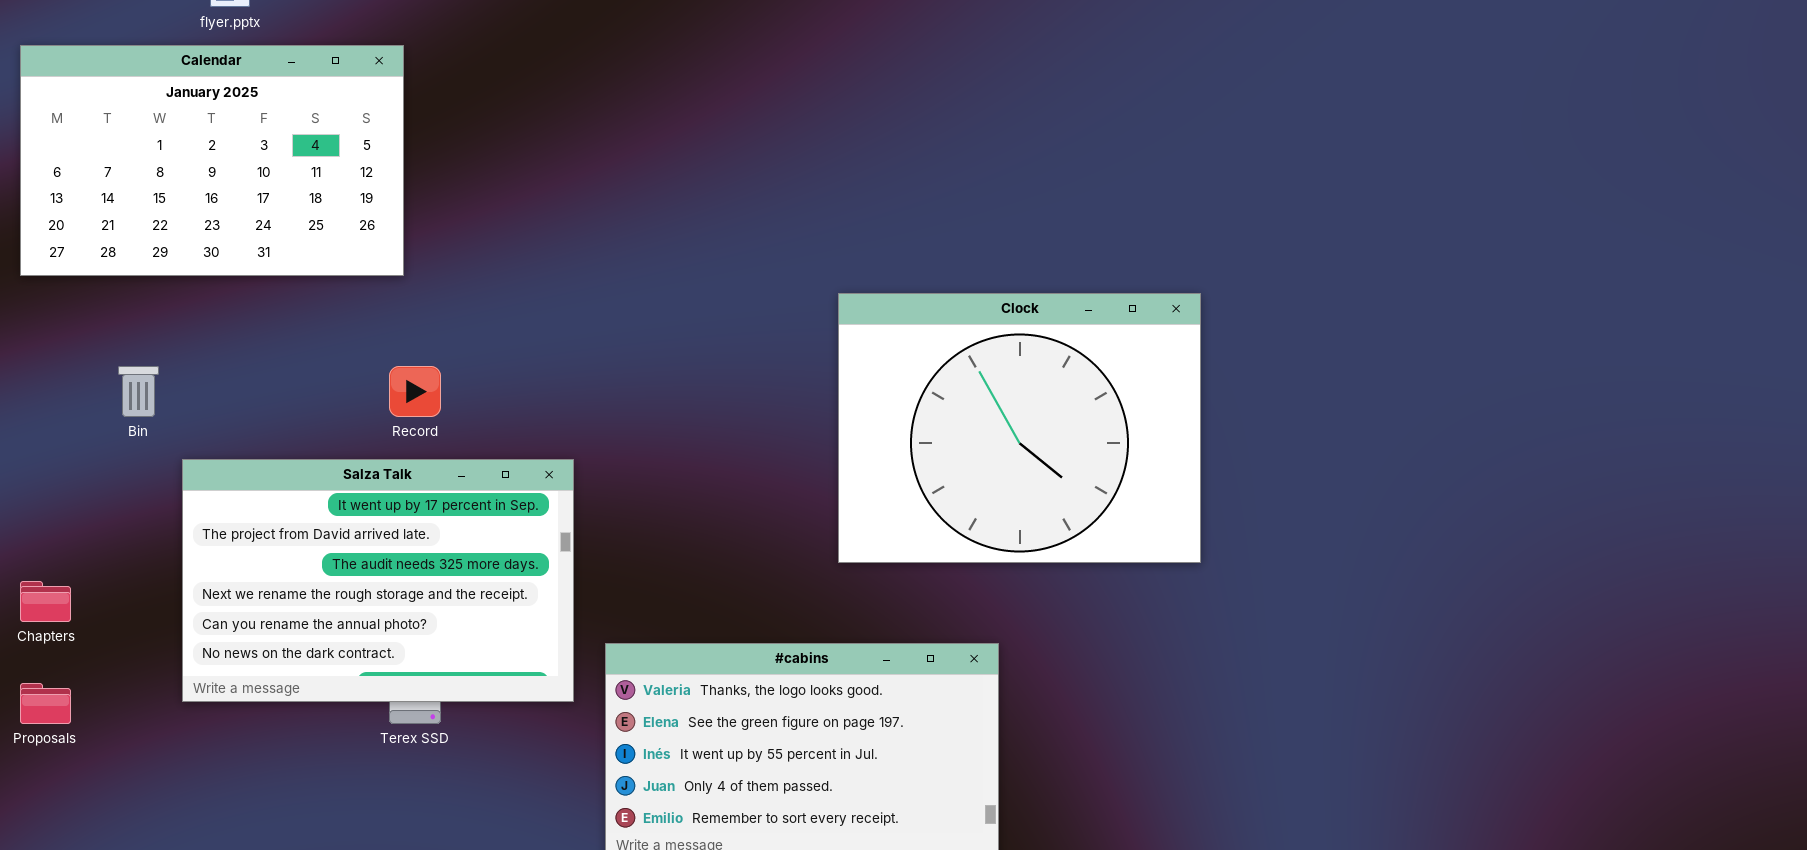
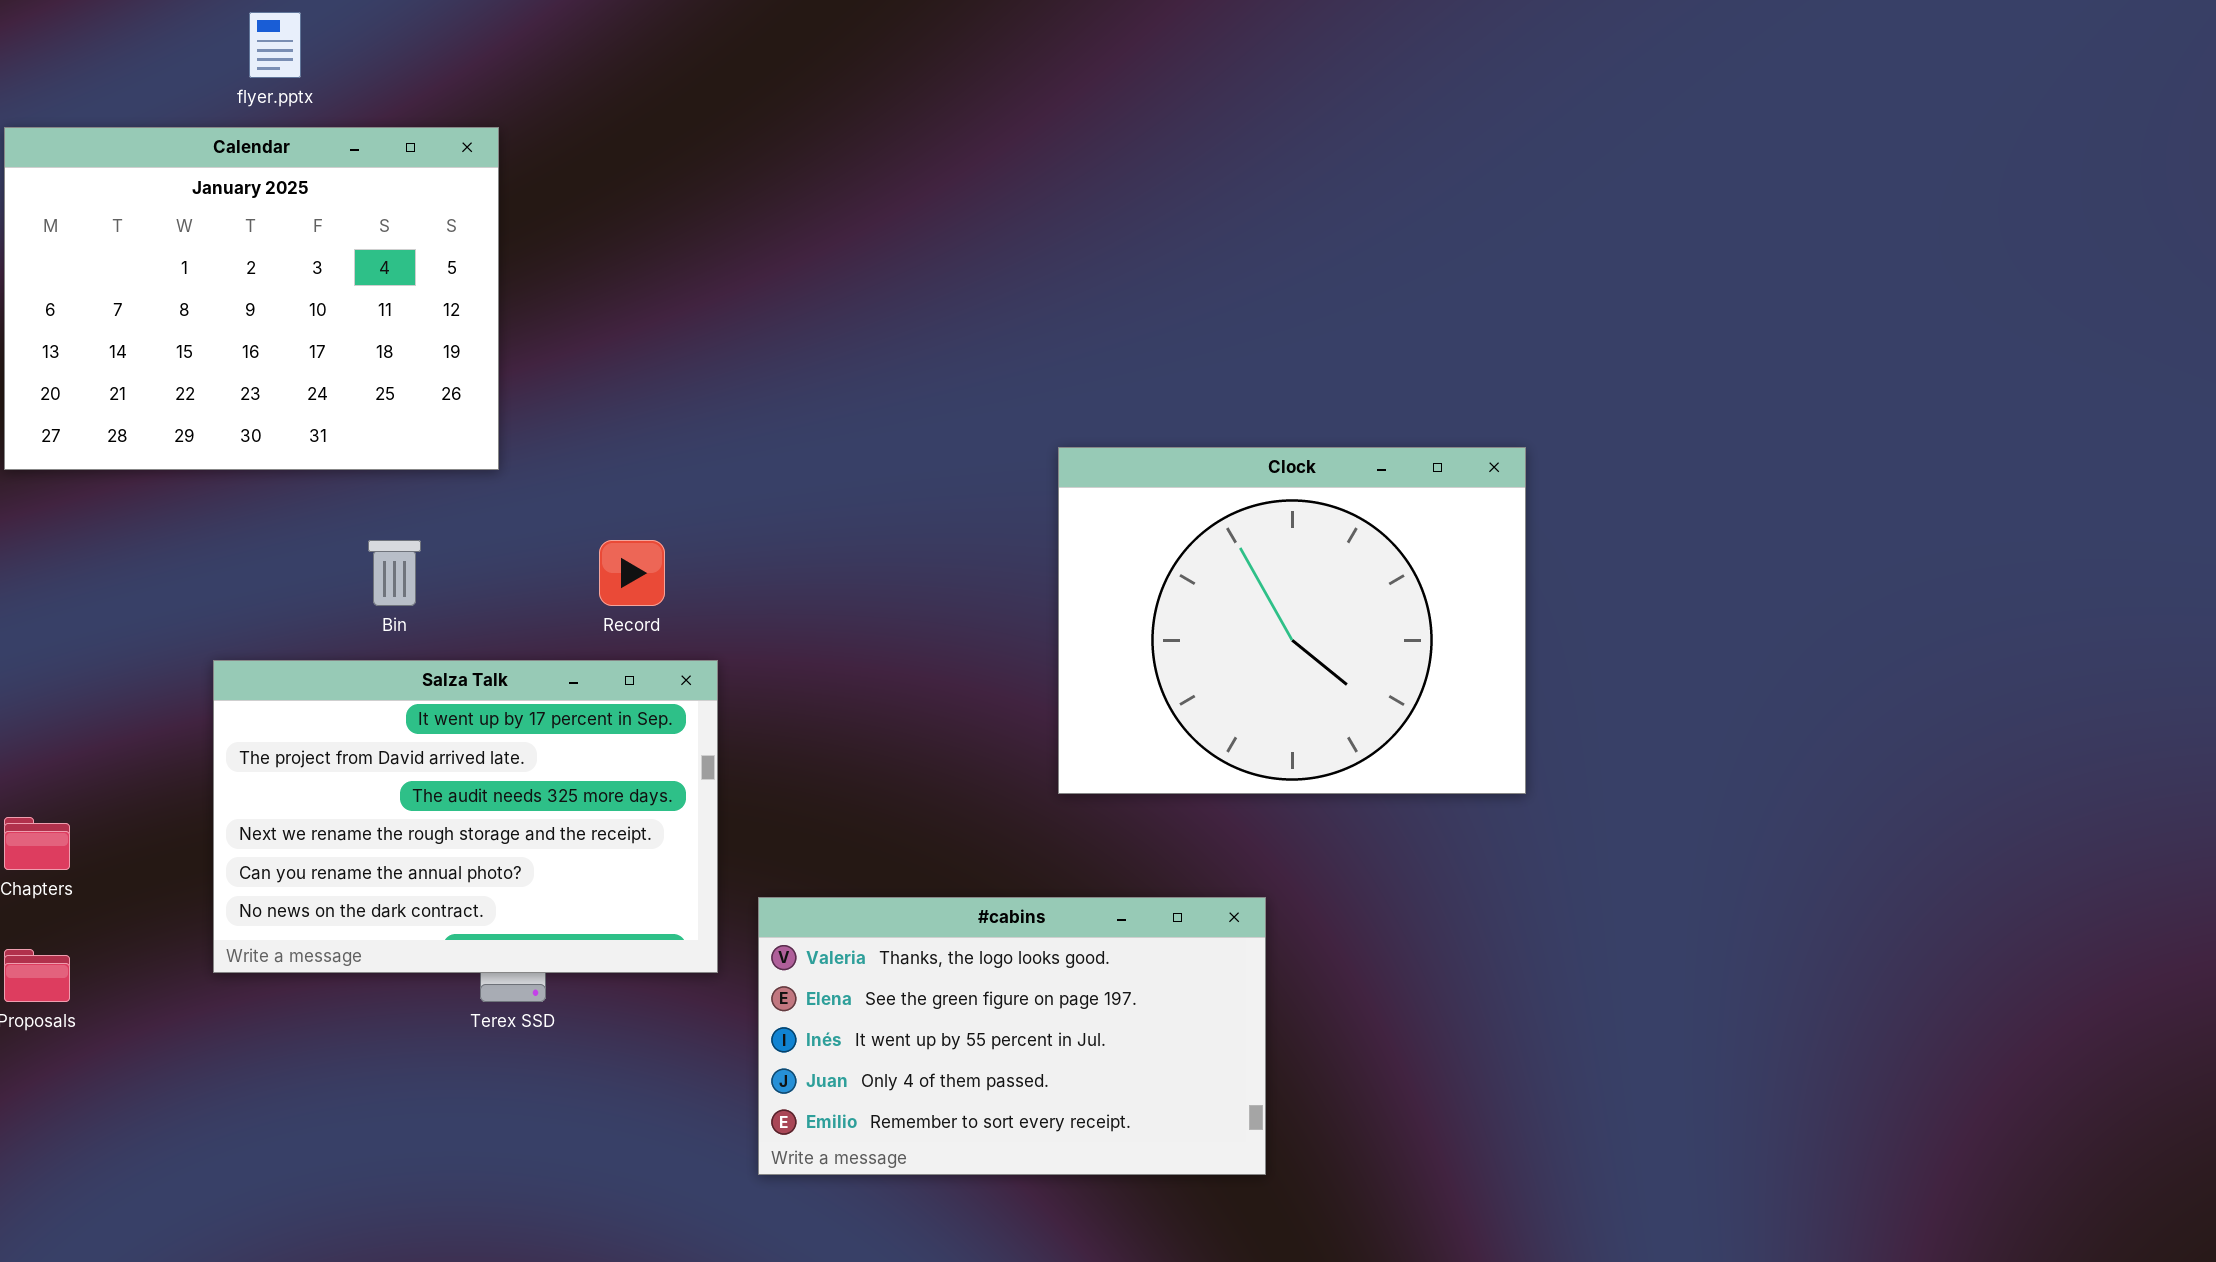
Calendar: [20,45,404,276] -> [4,127,499,470], resized
Bin: [118,366,159,417] -> [368,540,421,606], moved
Record: [389,366,441,417] -> [599,540,665,606], moved

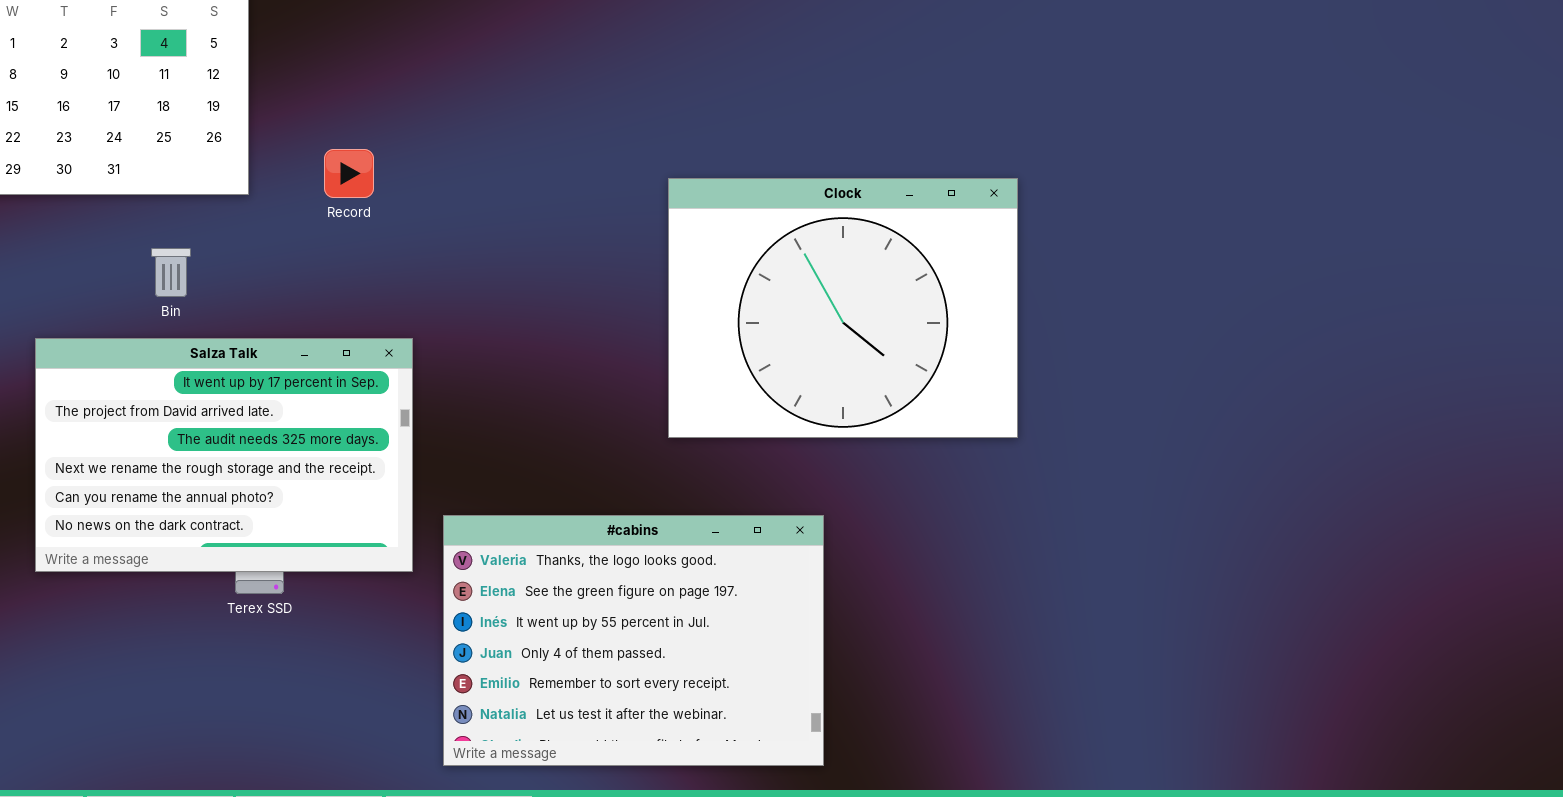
Record: [599,540,665,606] -> [324,149,374,198], moved
#cabins: [758,897,1266,1175] -> [443,515,824,766], resized

